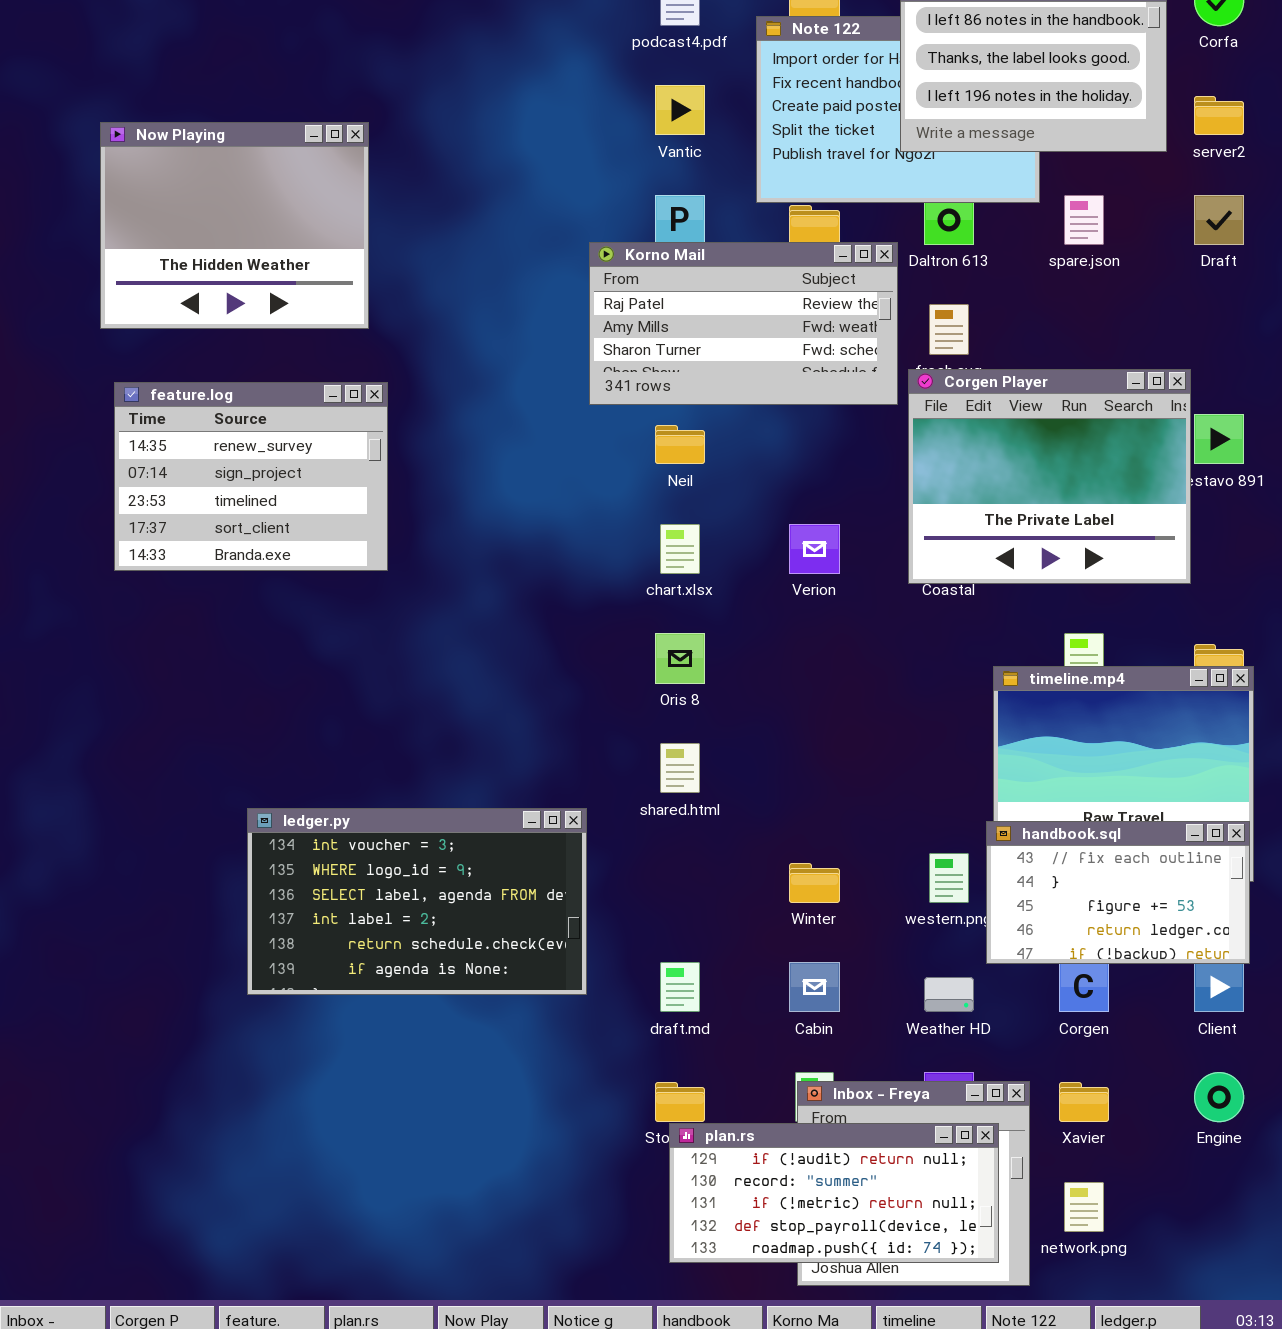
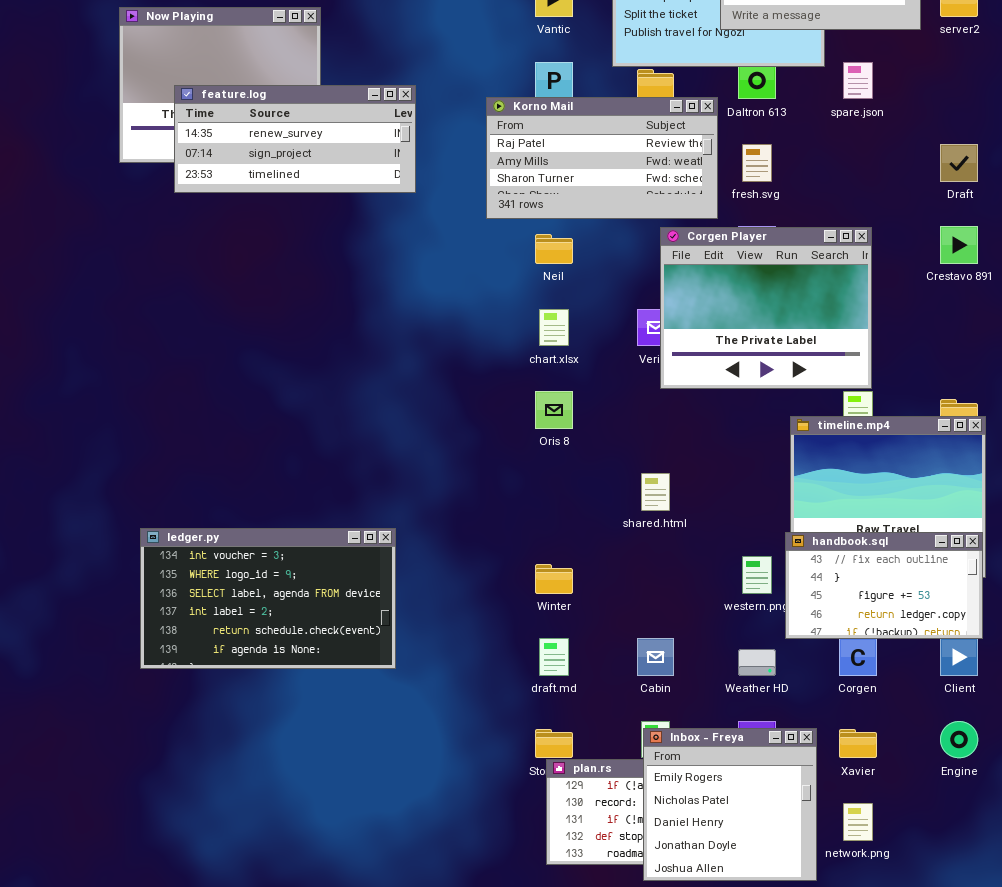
Draft: [1194,195,1244,245] -> [940,144,978,182], moved
Corgen Player: [908,369,1191,584] -> [660,227,872,389], moved
feature.log: [114,382,388,571] -> [174,85,416,193], moved, resized
shared.html: [660,743,700,793] -> [641,473,670,511], moved
ledger.py: [247,808,587,995] -> [140,528,396,669], moved
Winter: [789,863,840,903] -> [535,564,573,594], moved
Inbox - Freya: [797,1081,1030,1286] -> [643,728,817,881], raised

